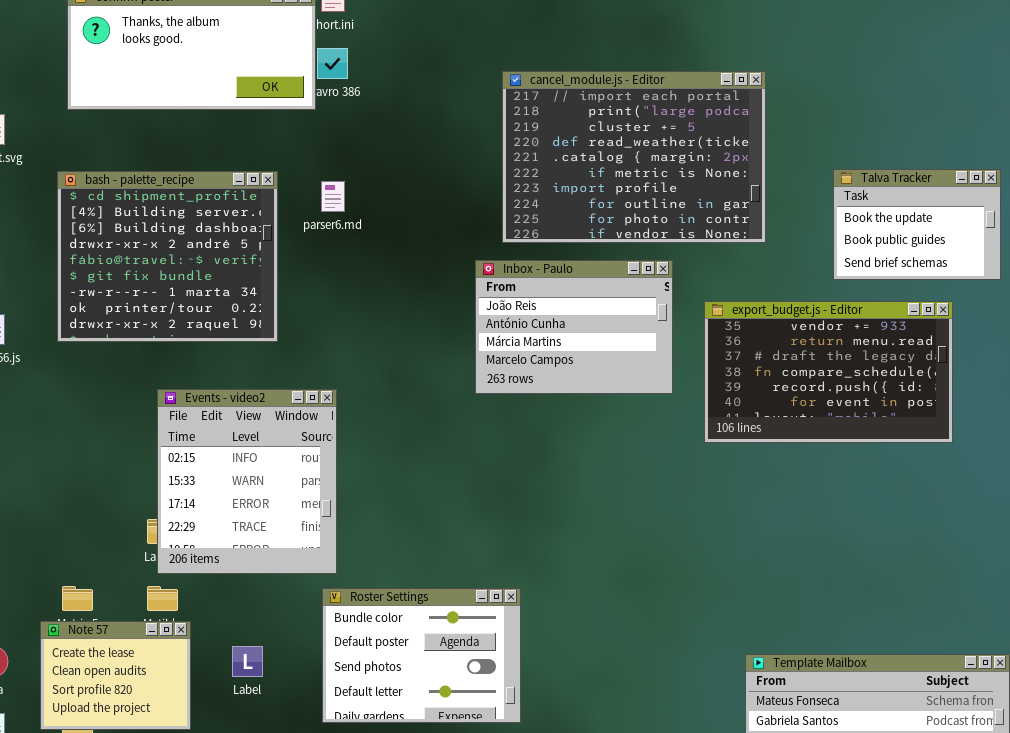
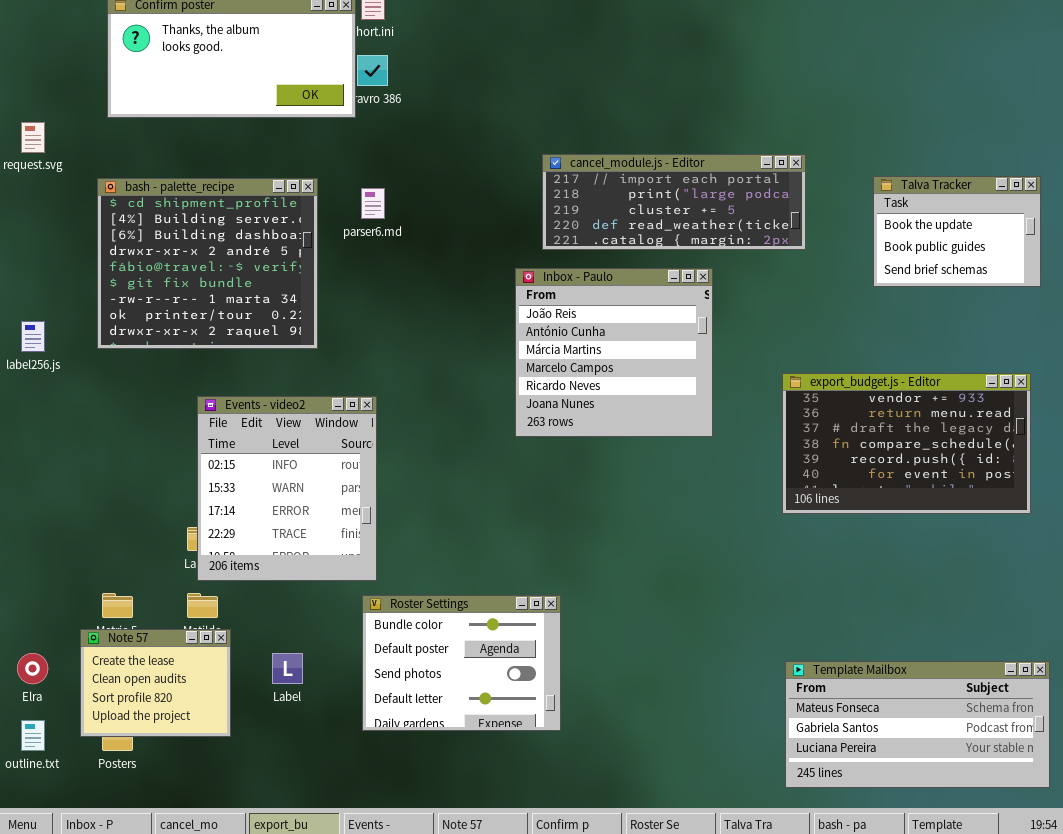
cancel_module.js - Editor: [502,71,766,243] -> [542,154,806,250], resized
Inbox - Paulo: [475,260,673,394] -> [515,268,713,437], resized
export_budget.js - Editor: [704,301,953,443] -> [782,373,1031,514], moved

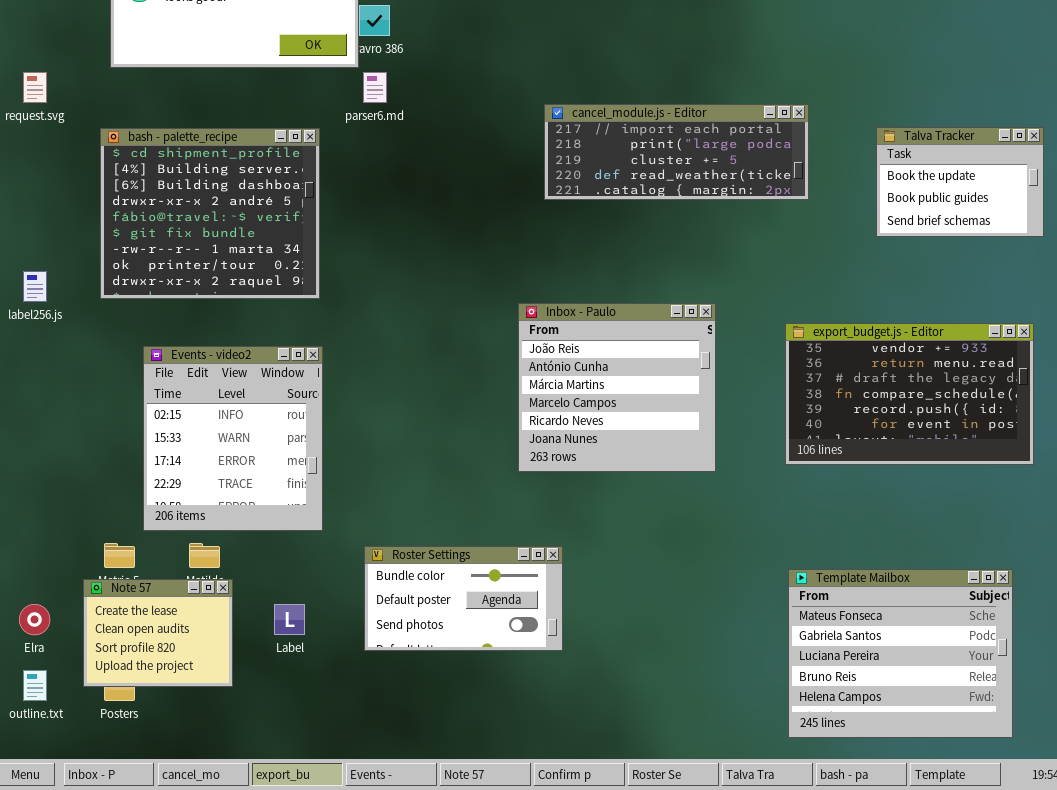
parser6.md: [361,188,385,219] -> [363,72,387,103], moved
Inbox - Paulo: [515,268,713,437] -> [518,303,716,472], moved
Events - video2: [197,396,377,581] -> [143,346,323,531], moved
Roster Settings: [362,595,561,731] -> [364,546,563,651], resized
Template Mailbox: [785,661,1050,788] -> [788,569,1013,738], resized

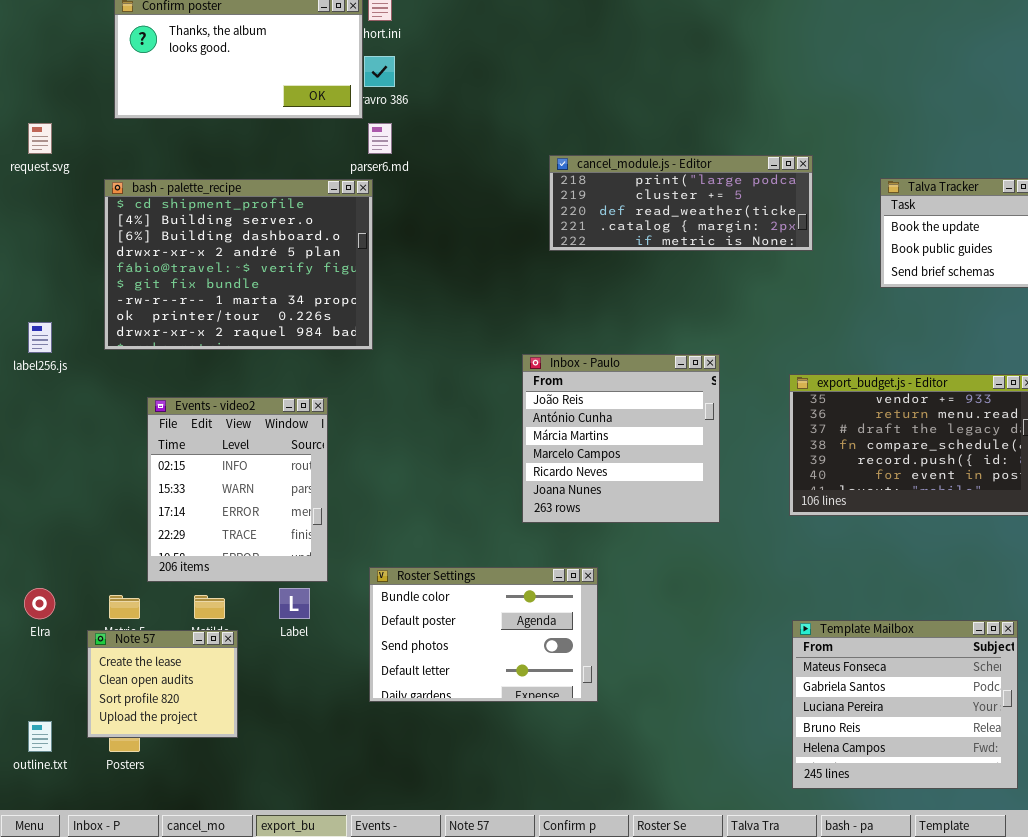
cancel_module.js - Editor: [544,104,809,200] -> [549,155,813,251], scrolled down 1 row
bash - palette_recipe: [100,128,320,299] -> [104,179,373,350], resized
Roster Settings: [364,546,563,651] -> [369,567,598,702], resized
Elra: [19,604,50,635] -> [24,588,55,619], moved
Label: [274,604,305,635] -> [279,588,310,619], moved

